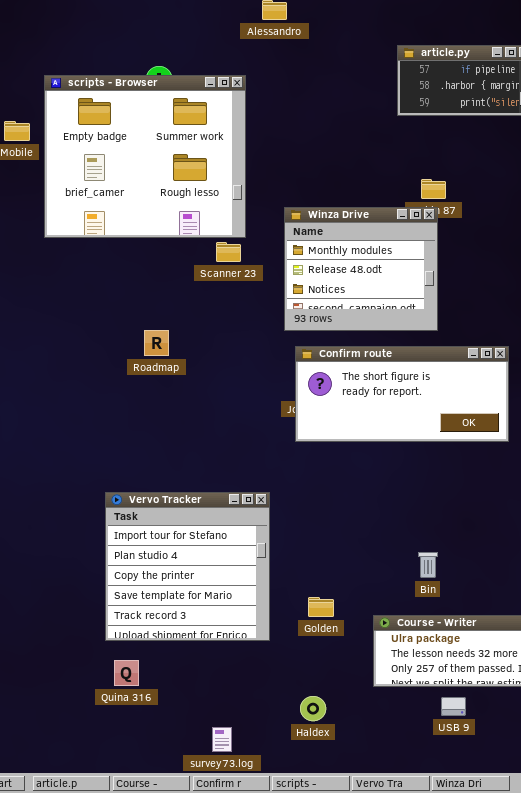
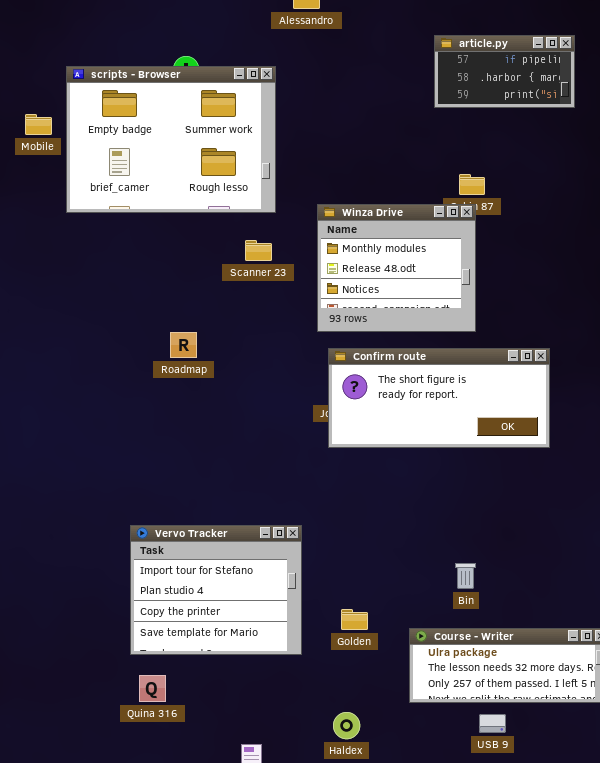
scripts - Browser: [44,75,246,238] -> [66,66,276,213], resized
Vervo Tracker: [105,492,270,641] -> [130,525,302,655], resized

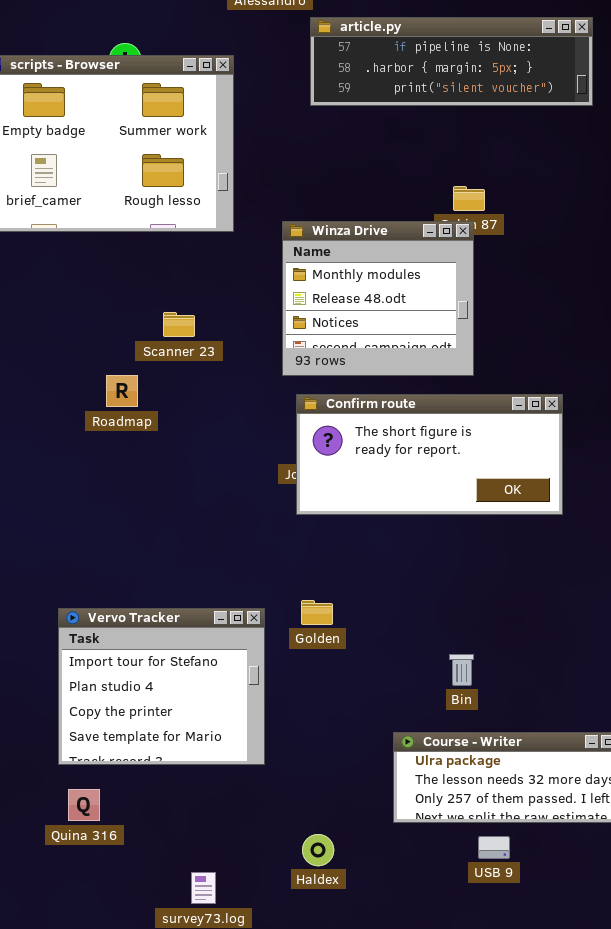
article.py: [434,35,575,108] -> [310,17,593,106], resized
Scanner 23: [245,240,272,261] -> [163,312,195,337], moved
Golden: [341,609,368,630] -> [301,600,333,625], moved

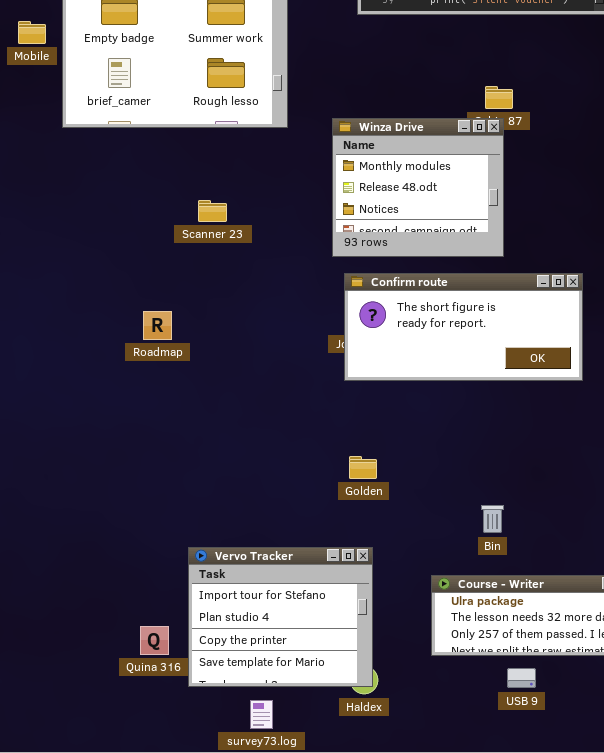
Scanner 23: [163,312,195,337] -> [198,200,227,222], moved
Roadmap: [106,375,138,407] -> [143,311,172,340], moved
Vervo Tracker: [58,608,265,765] -> [188,547,373,687], moved

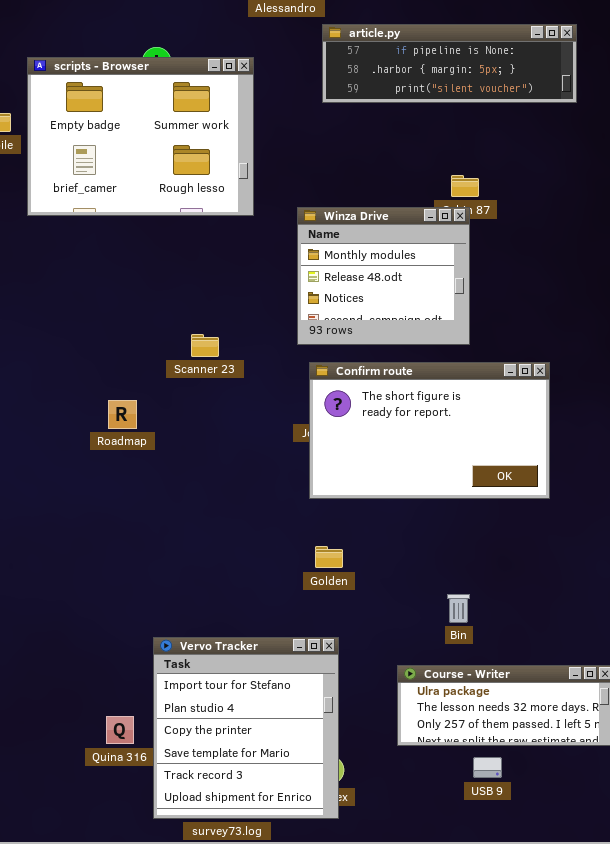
Scanner 23: [198,200,227,222] -> [191,334,219,357], moved
Confirm route: [344,273,583,381] -> [309,362,550,499], resized
Vervo Tracker: [188,547,373,687] -> [153,637,339,819], resized

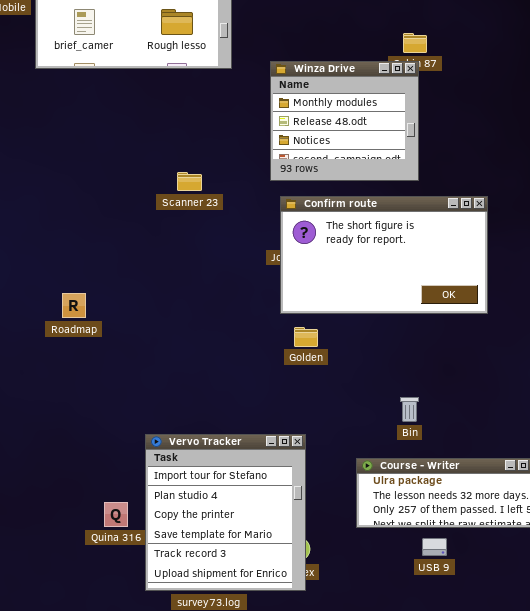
Roadmap: [108,400,137,429] -> [62,293,86,318], moved
Golden: [315,546,343,568] -> [294,327,318,347], moved

